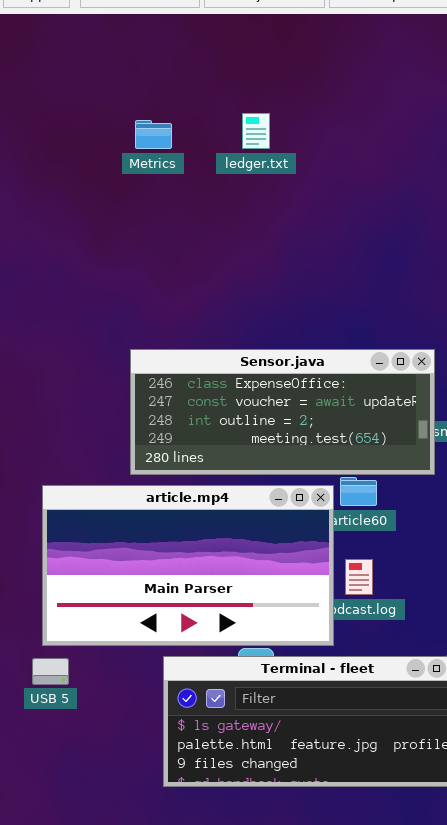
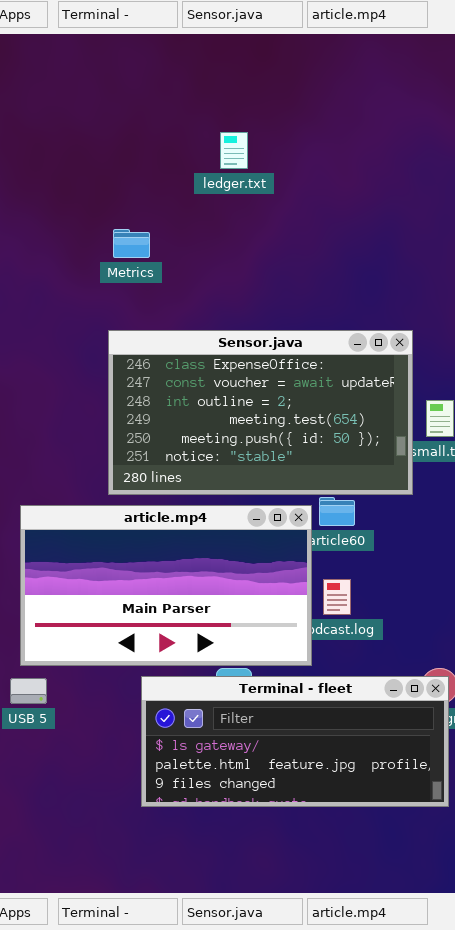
Metrics: [135,120,172,149] -> [113,229,150,258], moved
Sensor.java: [130,349,435,475] -> [108,330,413,495], resized

